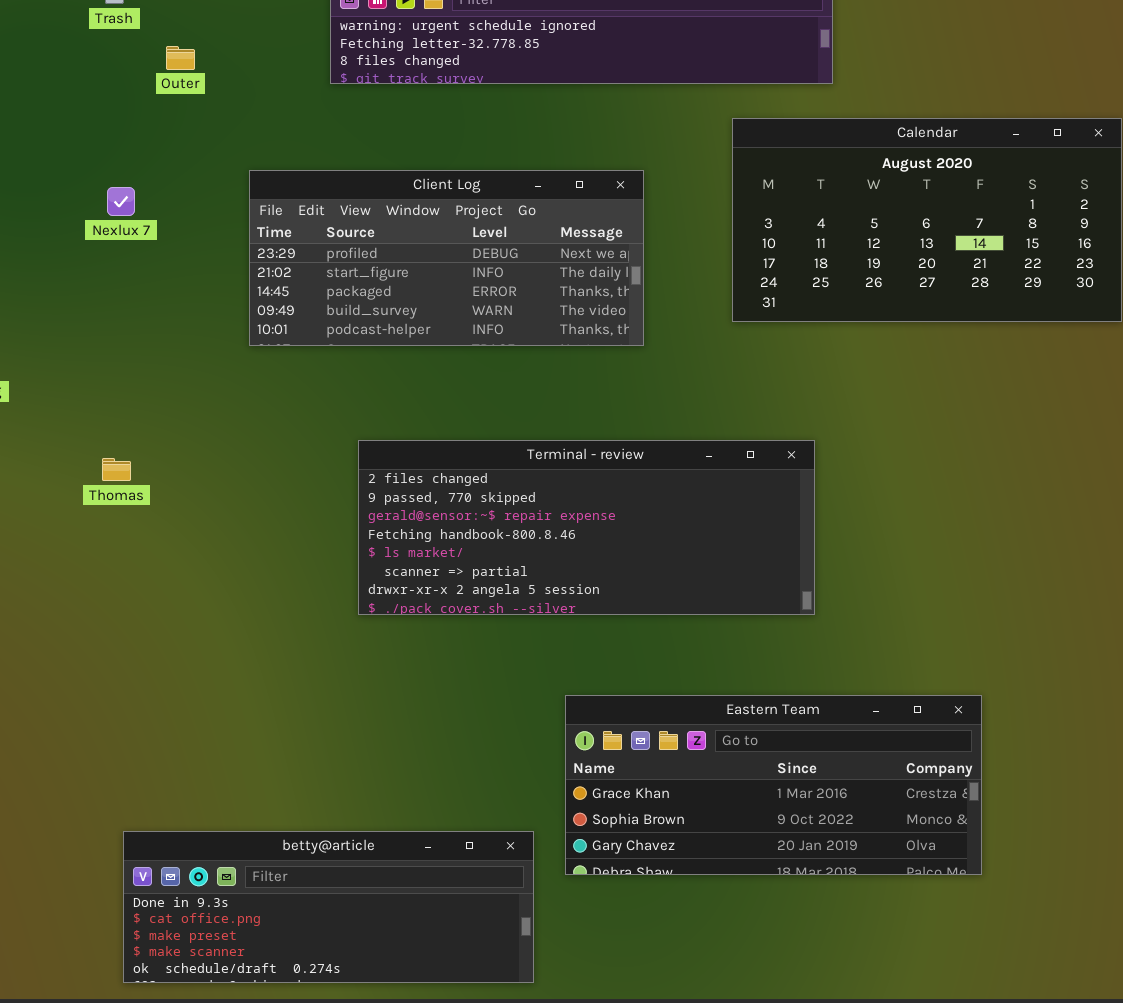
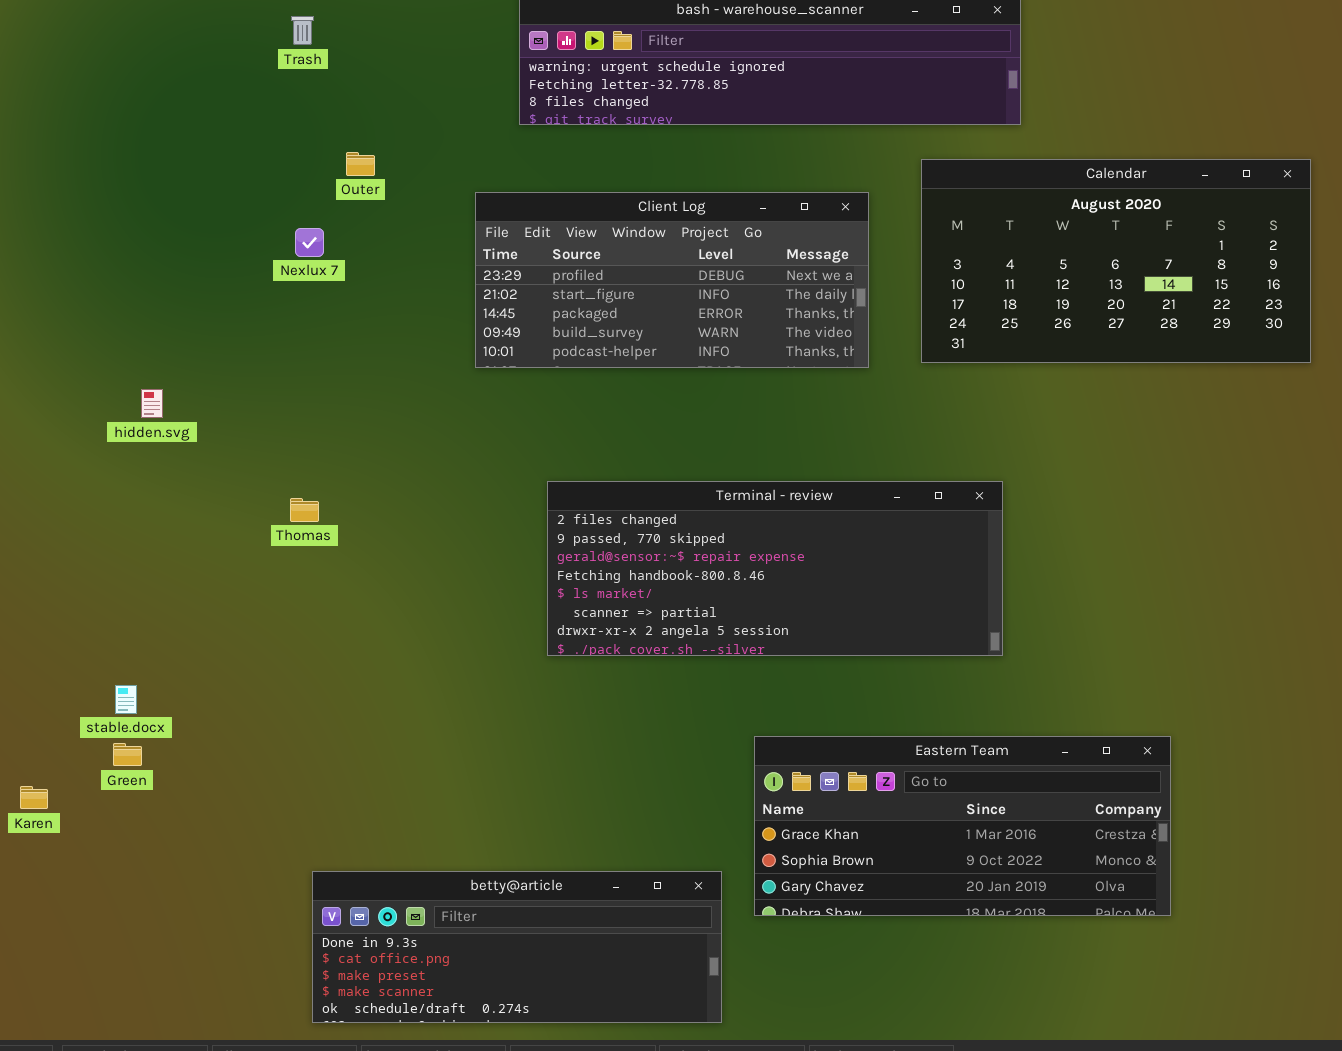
Outer: [166,46,195,70] -> [346,152,375,176], moved
Client Log: [249,170,644,346] -> [475,192,869,368], moved

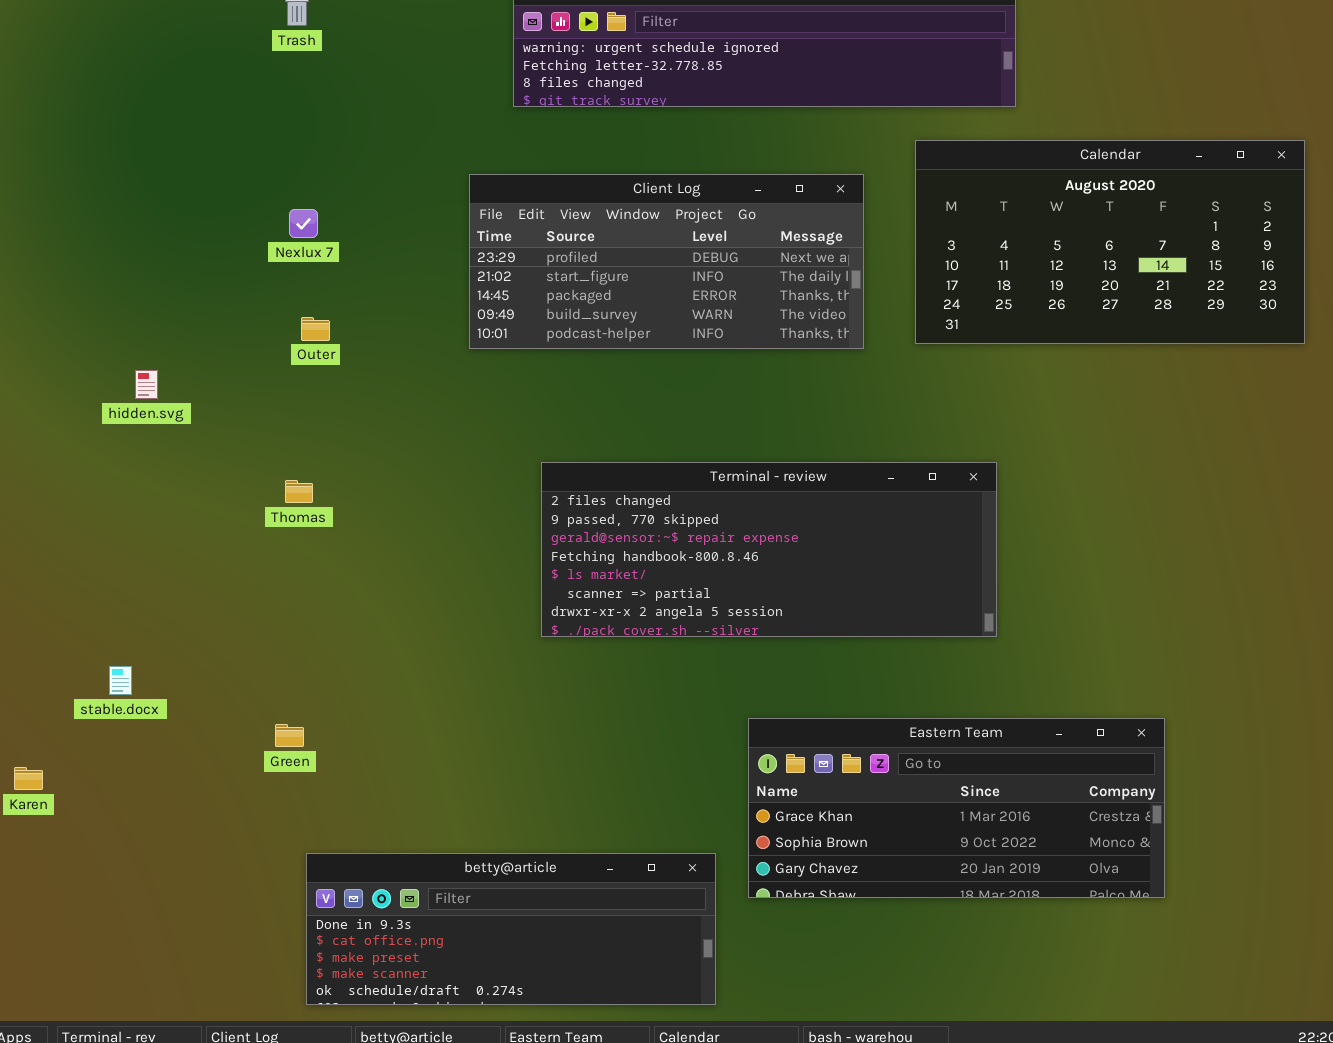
Outer: [346,152,375,176] -> [301,317,330,341], moved
Green: [113,743,142,766] -> [275,724,304,747], moved

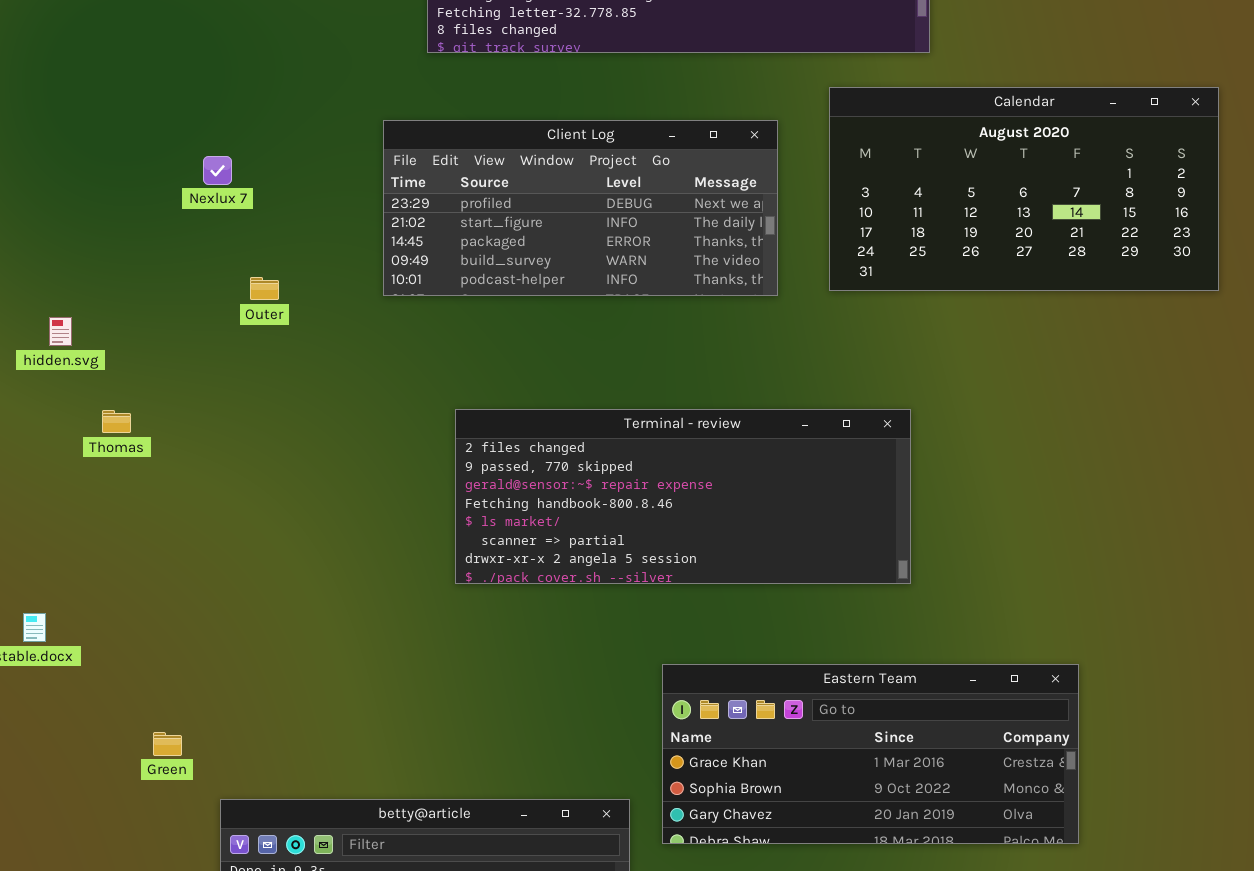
Outer: [301,317,330,341] -> [250,277,279,300], moved
Thomas: [285,480,313,503] -> [102,410,131,433], moved
Green: [275,724,304,747] -> [153,732,182,756], moved

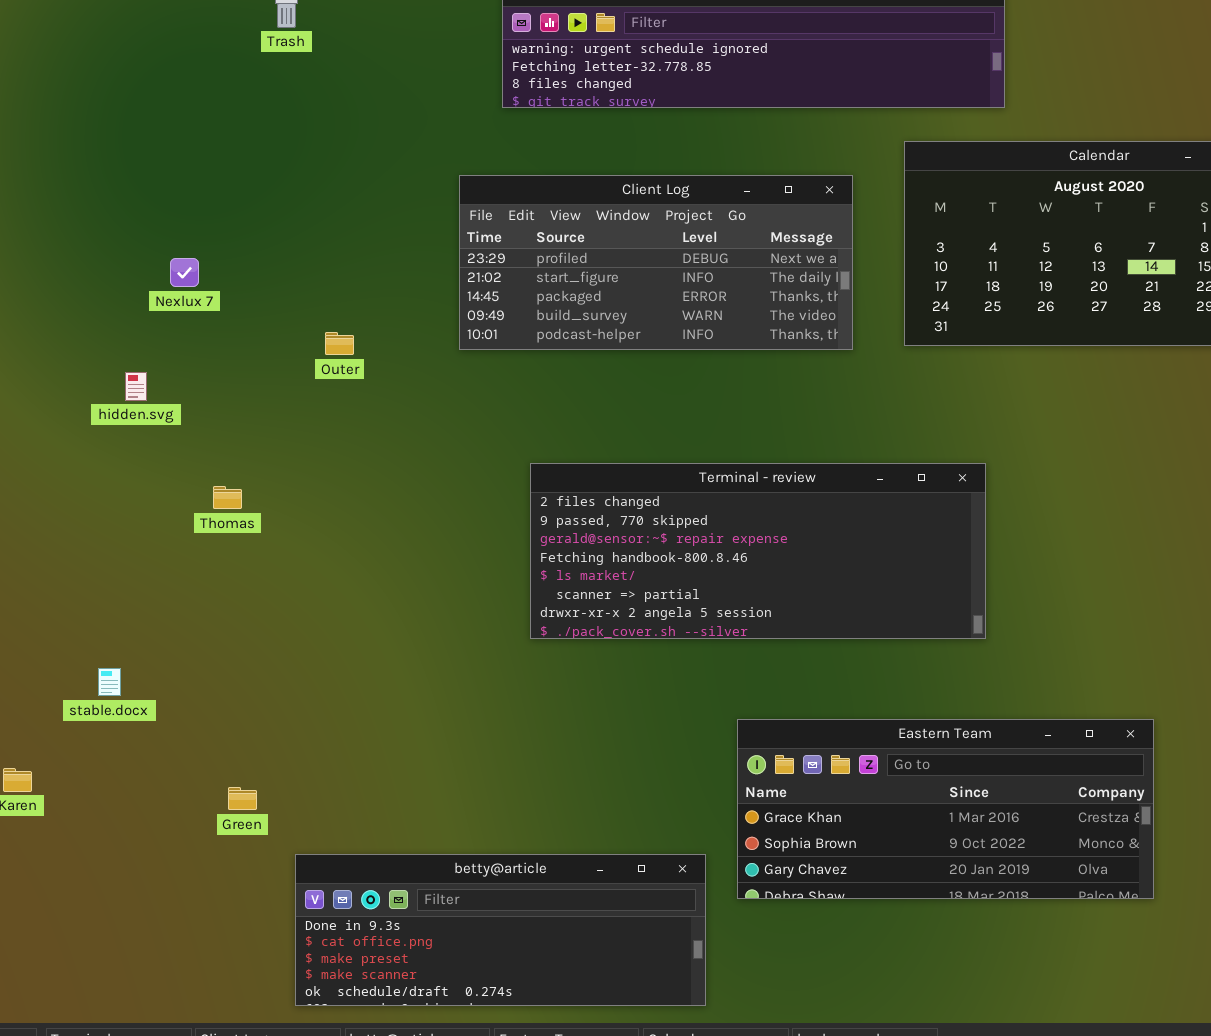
Nexlux 7: [203,156,232,185] -> [170,258,199,287], moved
Thomas: [102,410,131,433] -> [213,486,242,509], moved

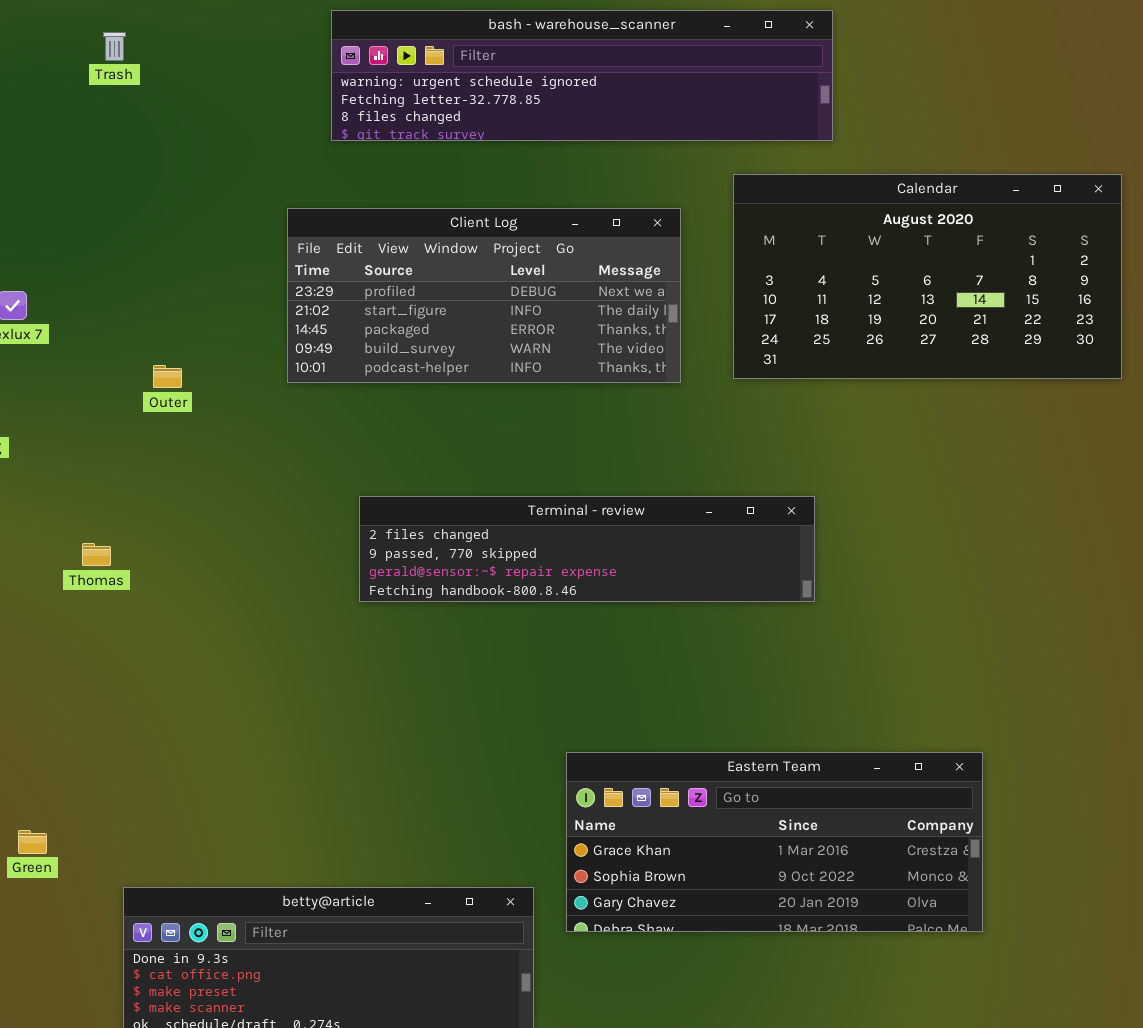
Terminal - review: [530,463,986,639] -> [359,496,815,602], resized
Thomas: [213,486,242,509] -> [82,543,111,566], moved
Green: [228,787,257,810] -> [18,830,47,854], moved

